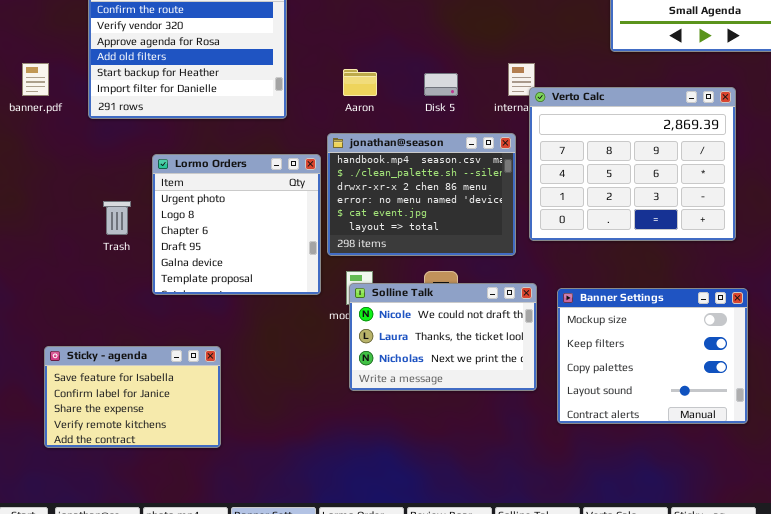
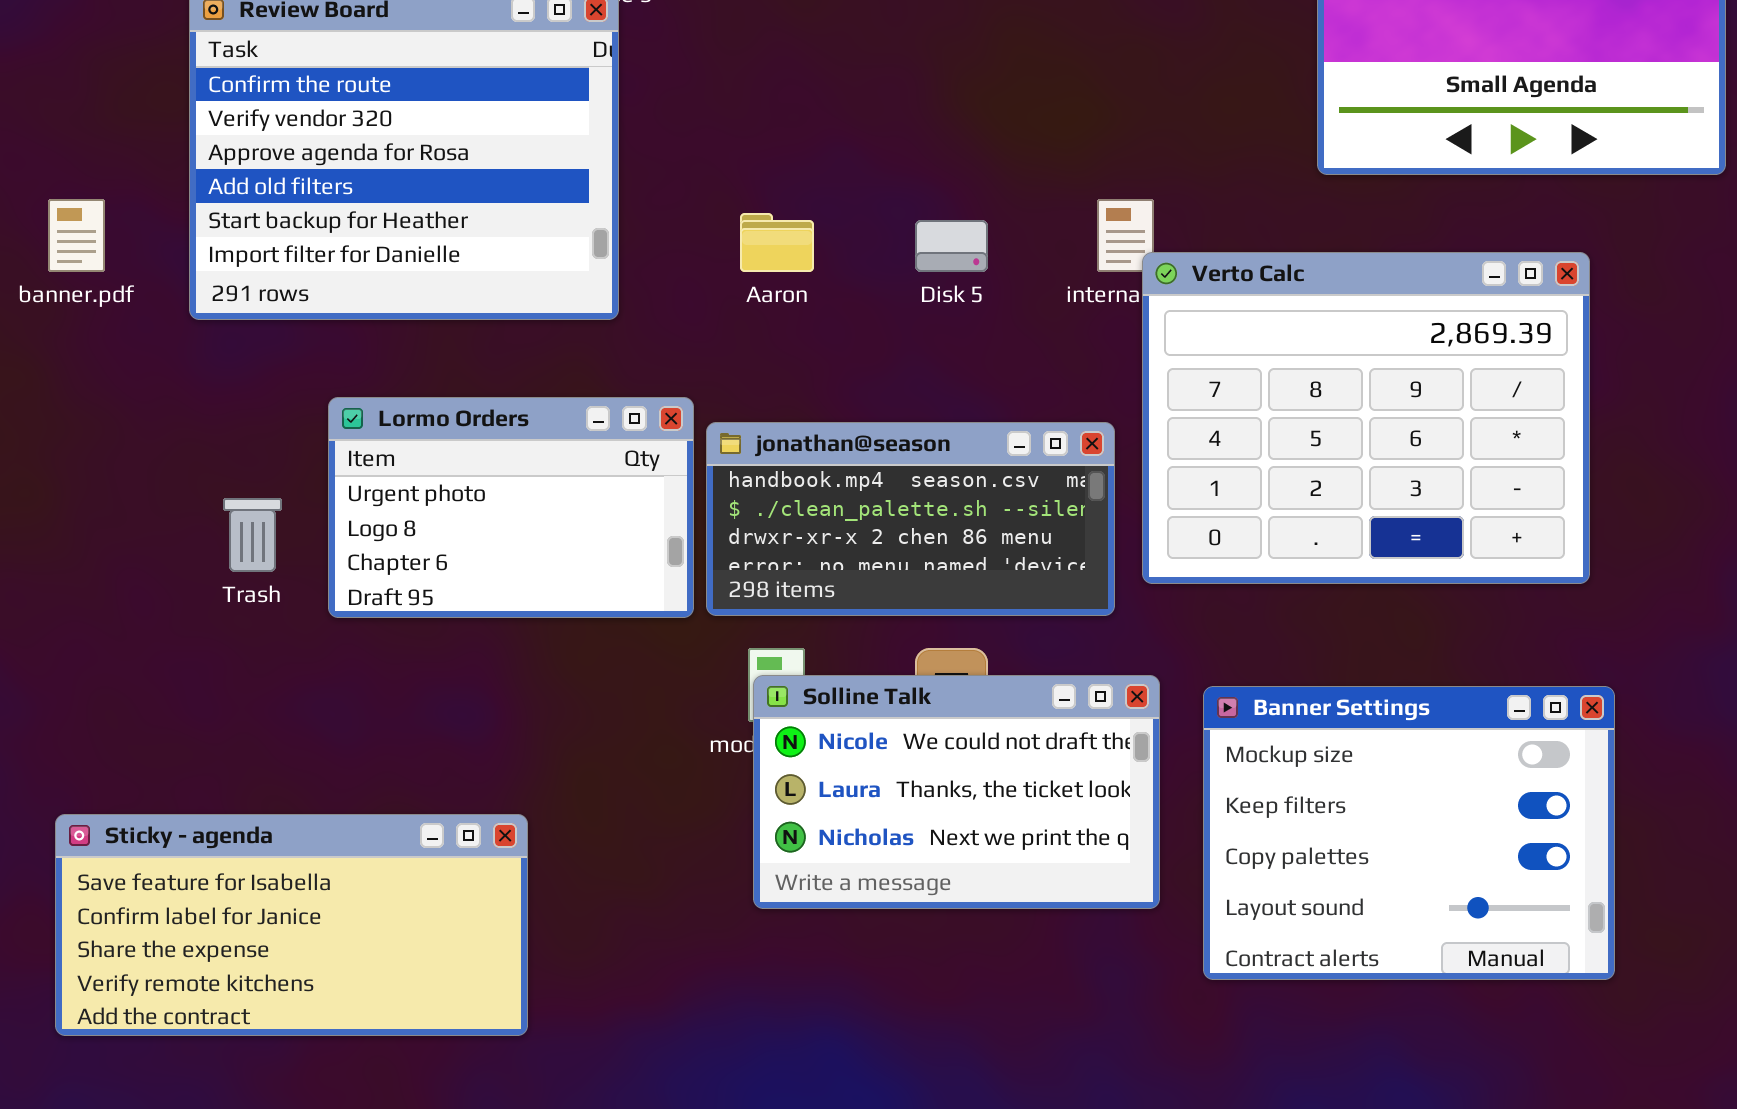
jonathan@season: [327,133,516,256] -> [706,422,1115,616], resized
Lormo Orders: [152,154,321,295] -> [328,397,694,618], resized
Sticky - agenda: [44,346,221,448] -> [55,814,528,1036], moved, resized

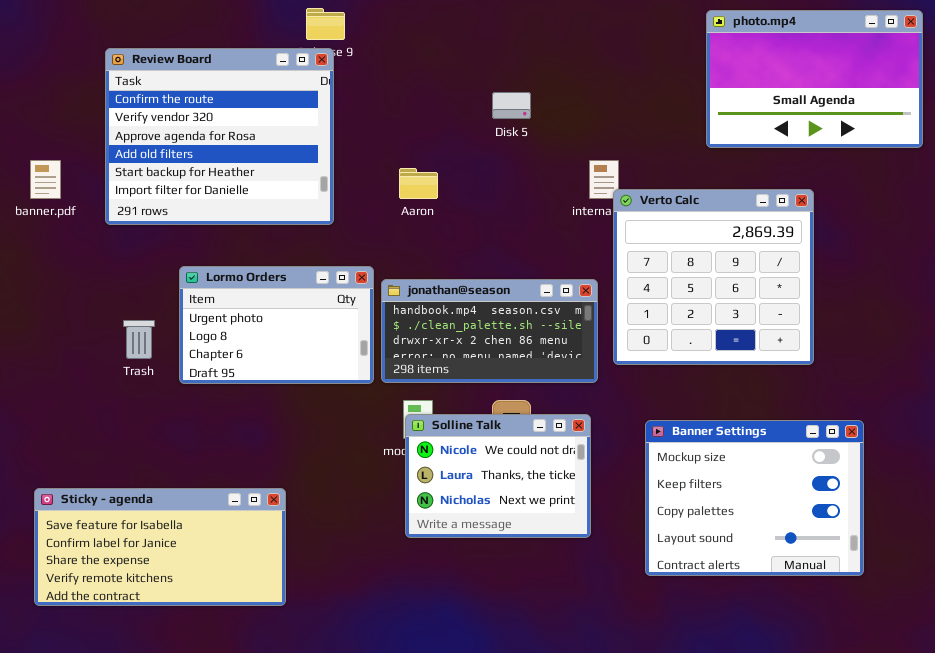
Disk 5: [915,220,988,272] -> [492,92,531,119], moved
Verto Calc: [1142,252,1590,584] -> [613,189,814,365], resized
Solline Talk: [753,675,1160,909] -> [405,414,591,538], resized

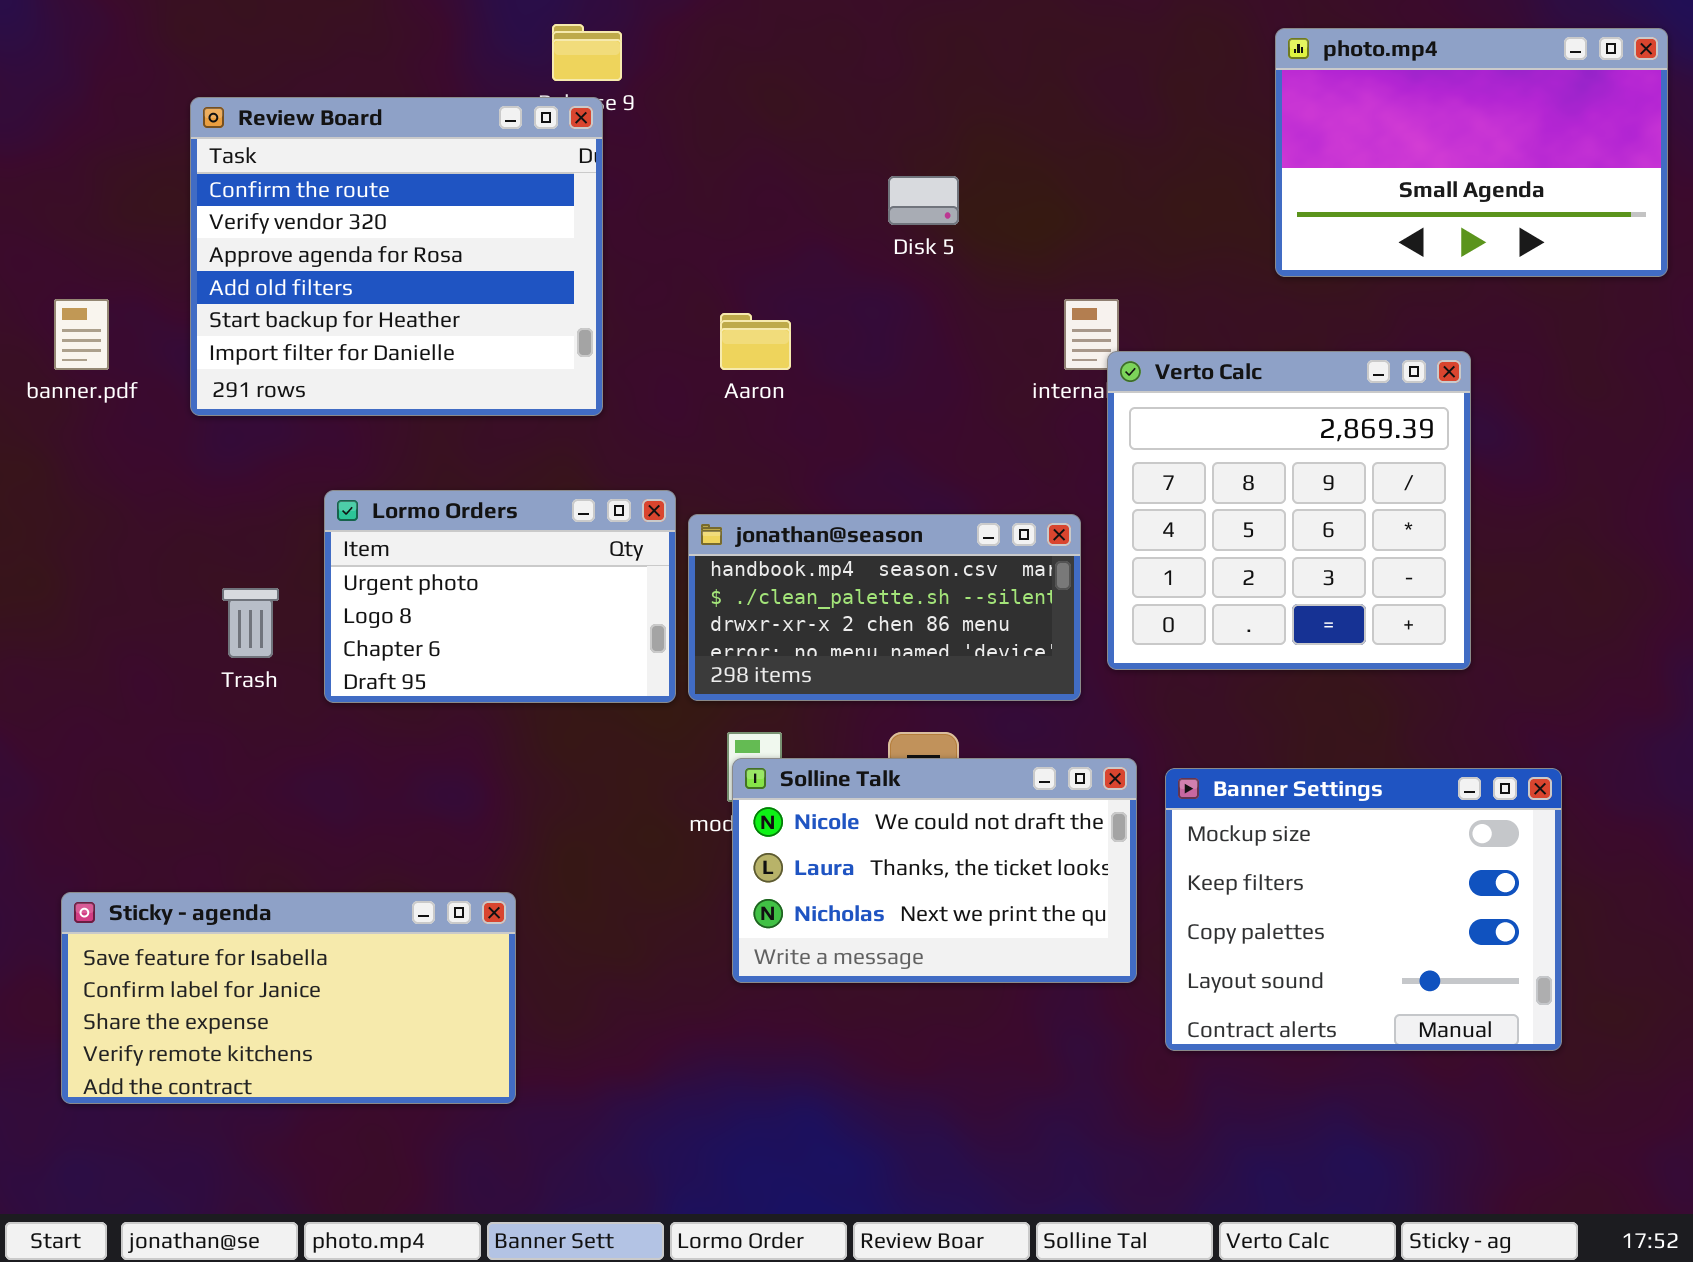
Solline Talk: [405,414,591,538] -> [732,758,1137,983], resized

